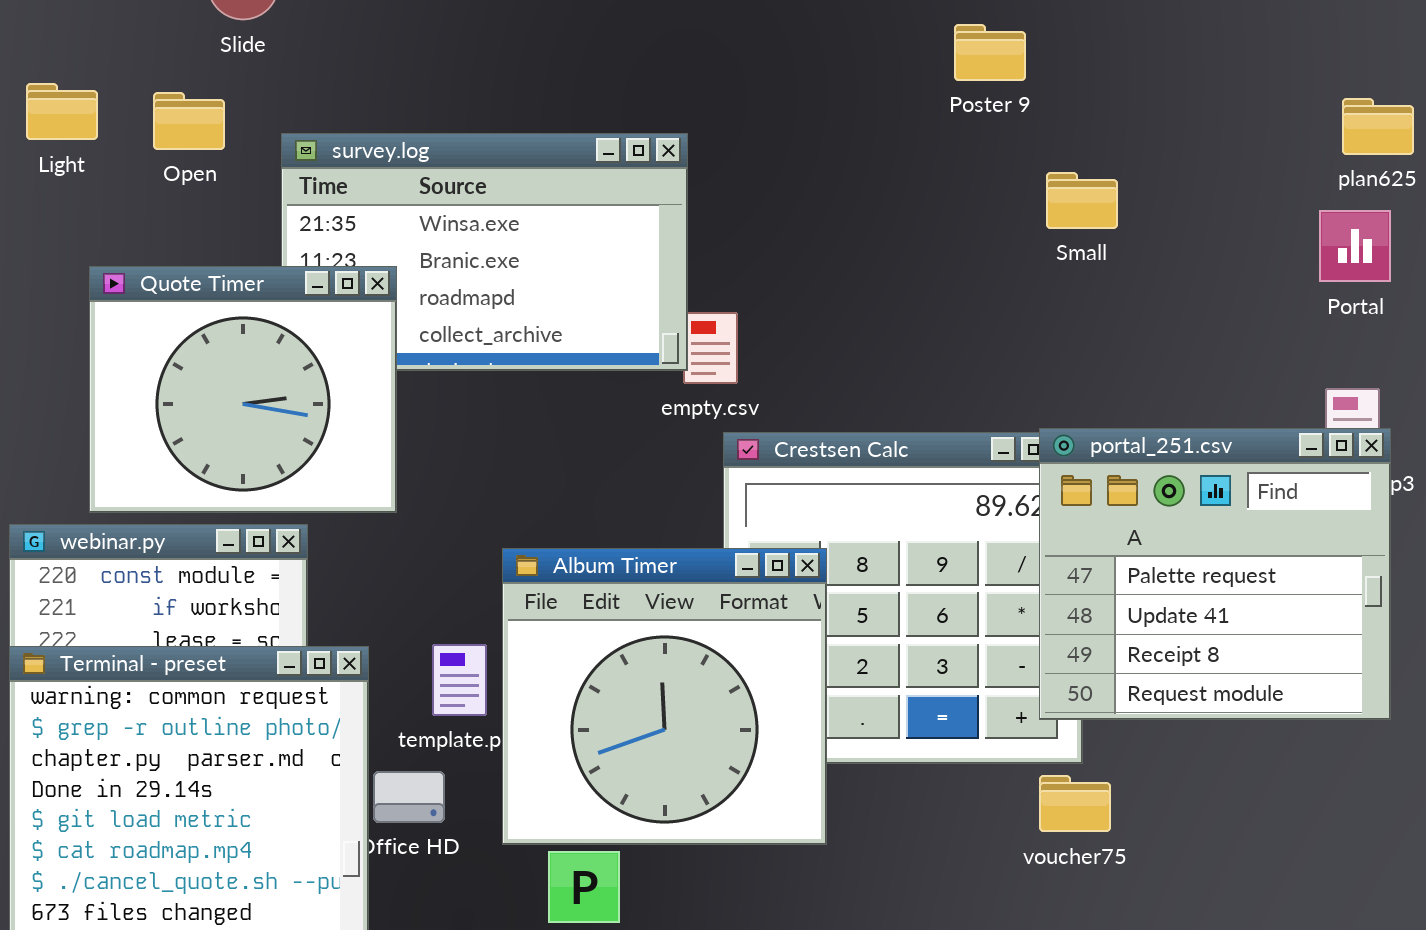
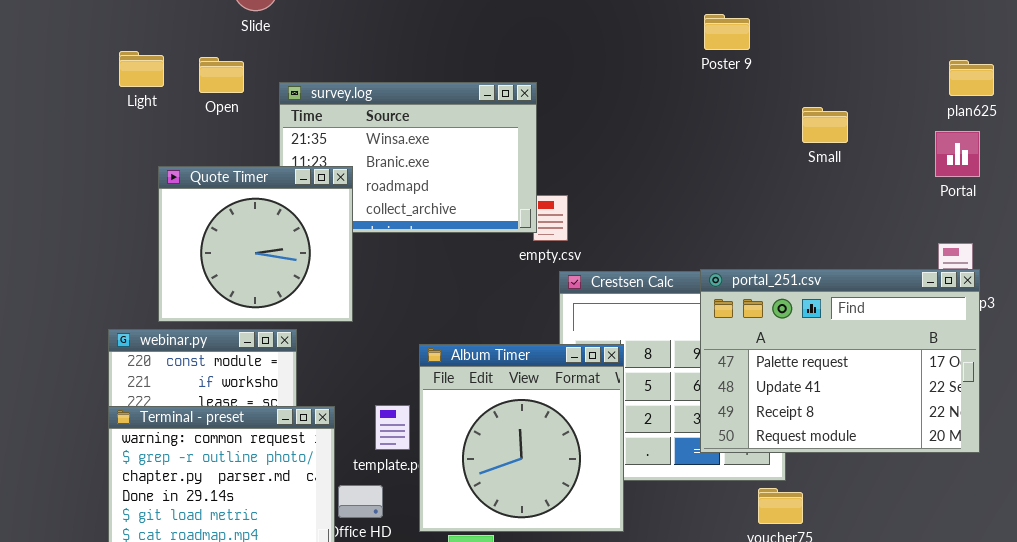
Small: [1046,172,1118,229] -> [802,107,848,143], moved
portal_251.csv: [1039,428,1391,720] -> [700,269,980,453], resized

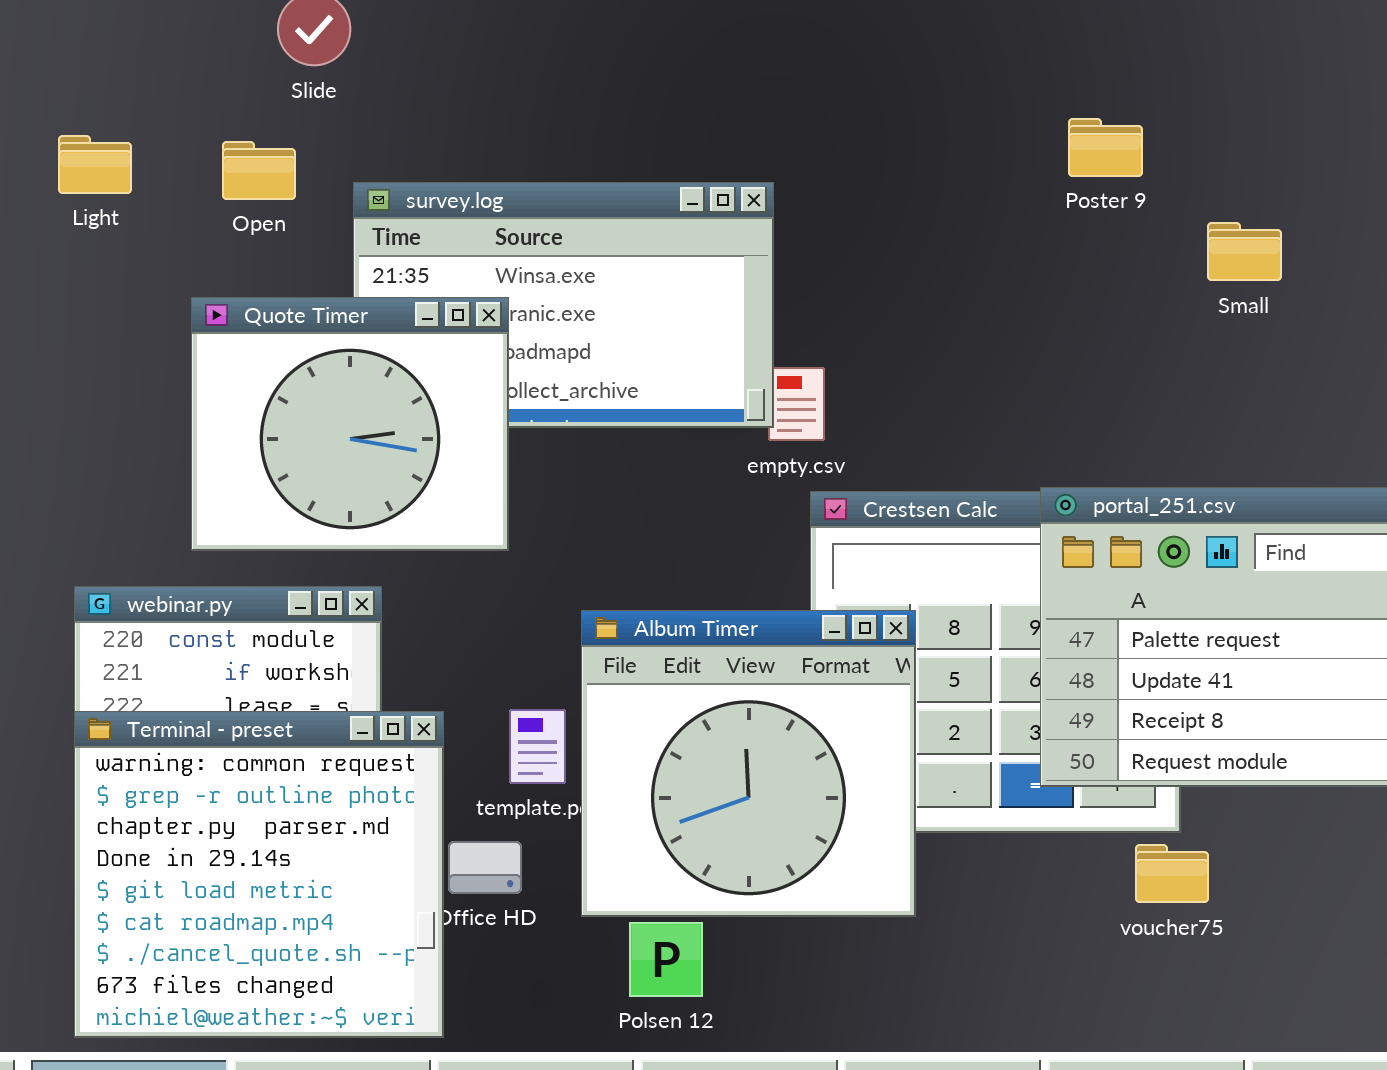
Poster 9: [704,14,750,50] -> [1068,118,1143,177], moved
Light: [119,51,164,87] -> [58,135,132,194], moved
Quote Timer: [158,166,353,322] -> [191,297,509,551], moved

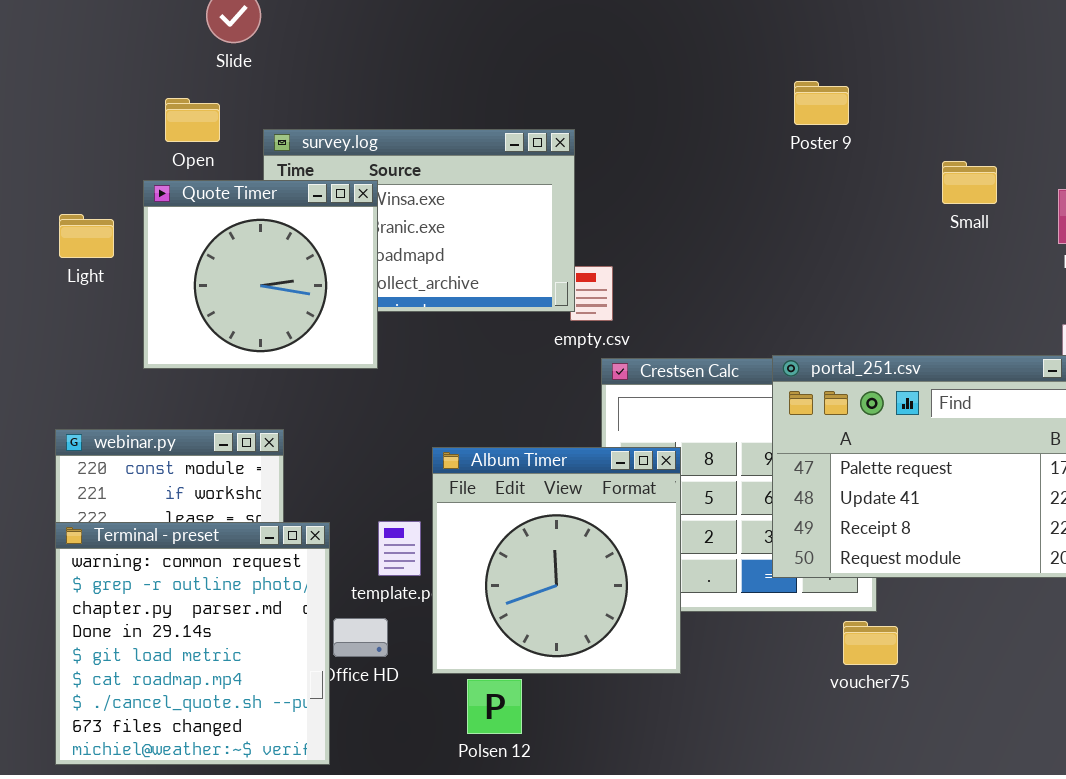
Light: [58,135,132,194] -> [59,214,114,258], moved
Small: [1207,222,1282,281] -> [942,161,997,204], moved
Quote Timer: [191,297,509,551] -> [143,180,378,369], moved

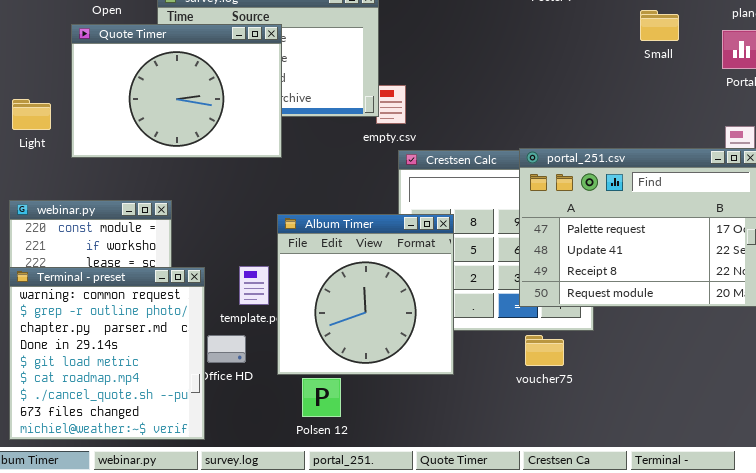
Quote Timer: [143,180,378,369] -> [71,24,282,158], resized
Light: [59,214,114,258] -> [12,99,51,130], moved
voucher75: [843,621,898,665] -> [525,335,564,366], moved

